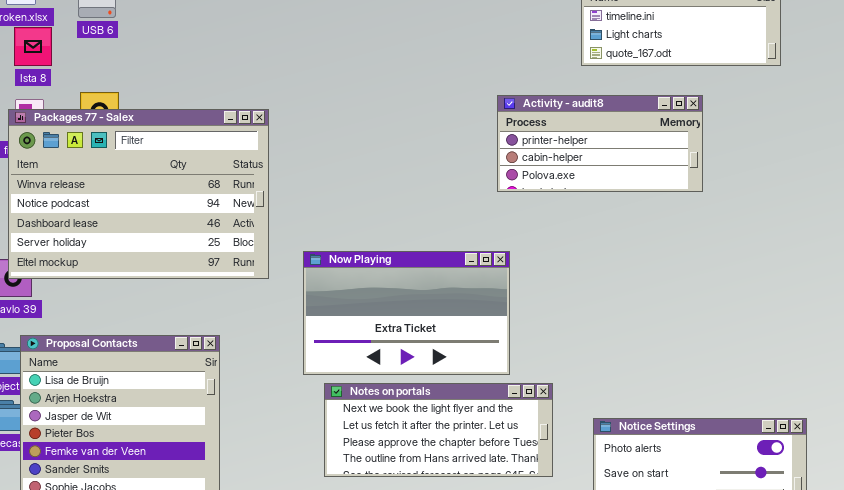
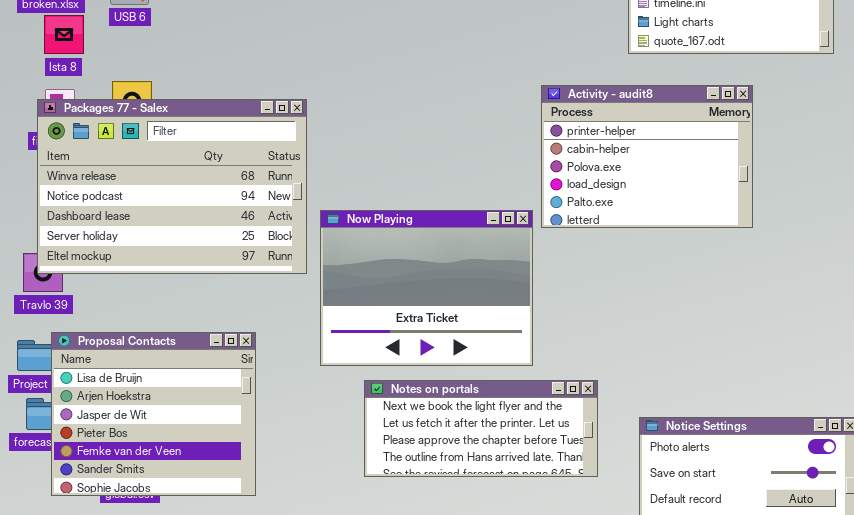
Activity - audit8: [497,95,703,192] -> [541,85,753,228], resized
Now Playing: [303,251,510,375] -> [320,210,533,366], moved, resized

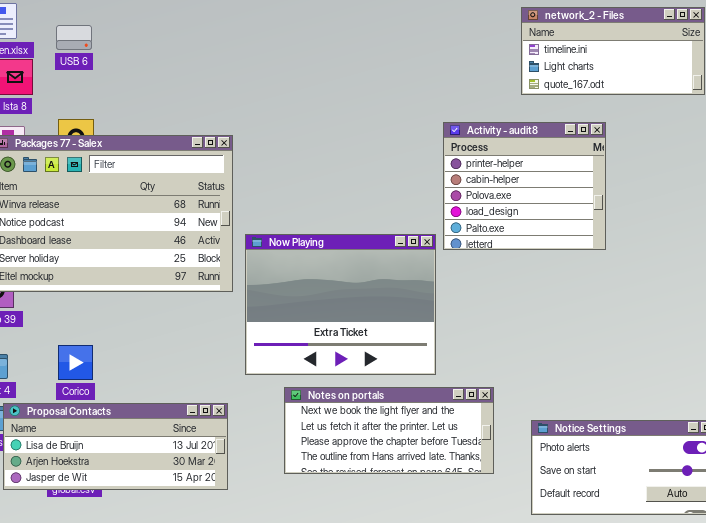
Activity - audit8: [541,85,753,228] -> [443,122,606,250], resized
Proposal Contacts: [51,332,256,496] -> [3,403,228,490], resized

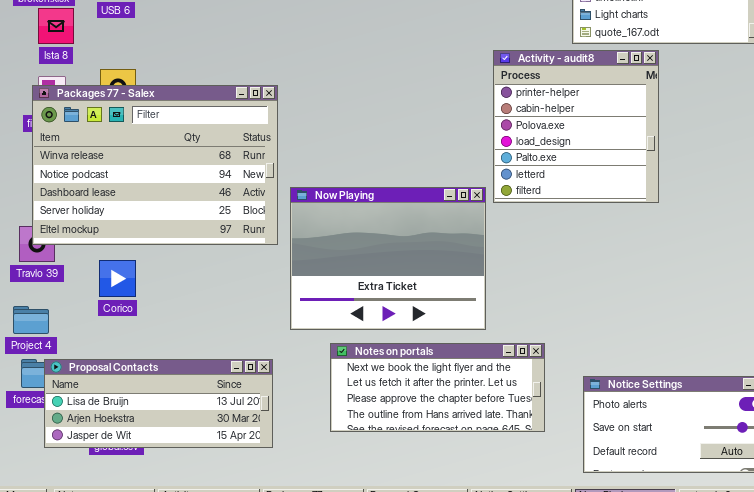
Activity - audit8: [443,122,606,250] -> [493,50,659,203], resized
Corico: [58,345,93,380] -> [99,260,136,297], moved

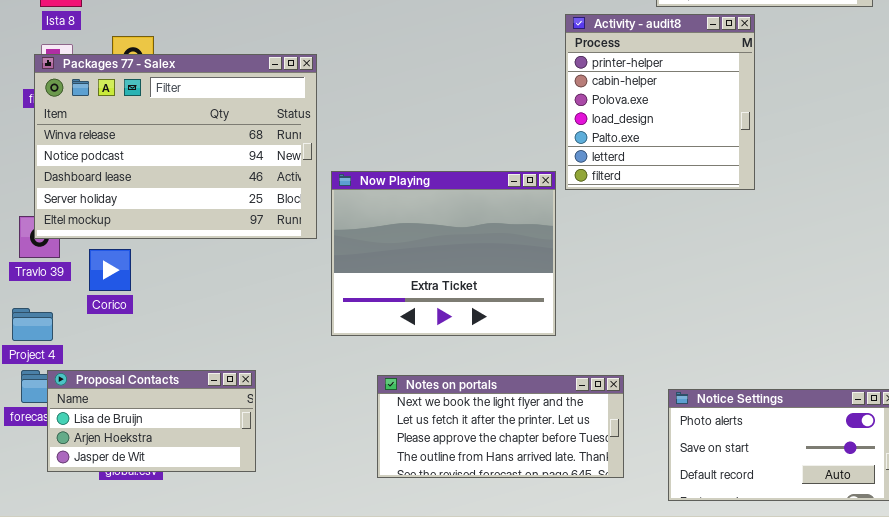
Corico: [99,260,136,297] -> [89,249,131,291], moved
Notes on portals: [330,343,545,432] -> [377,375,624,478], moved
Proposal Contacts: [44,359,273,448] -> [47,370,256,472], resized

